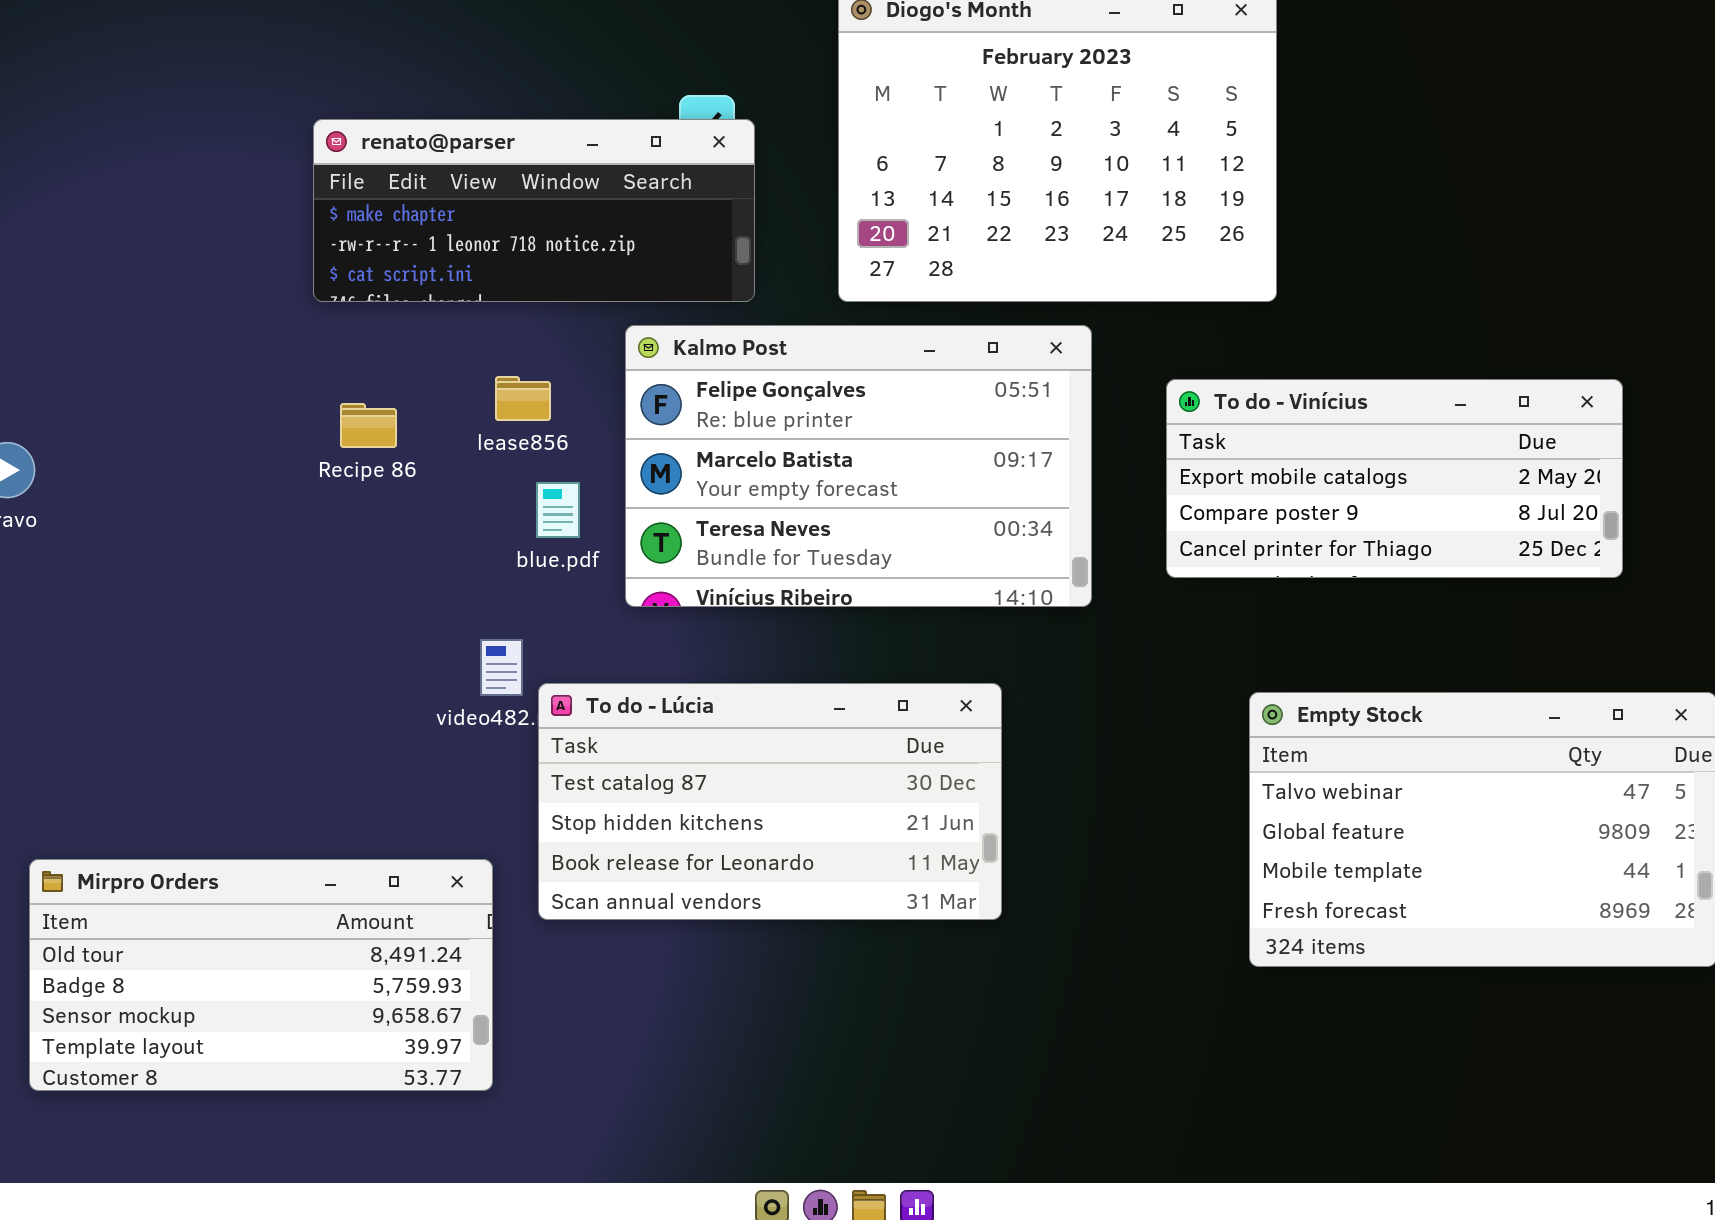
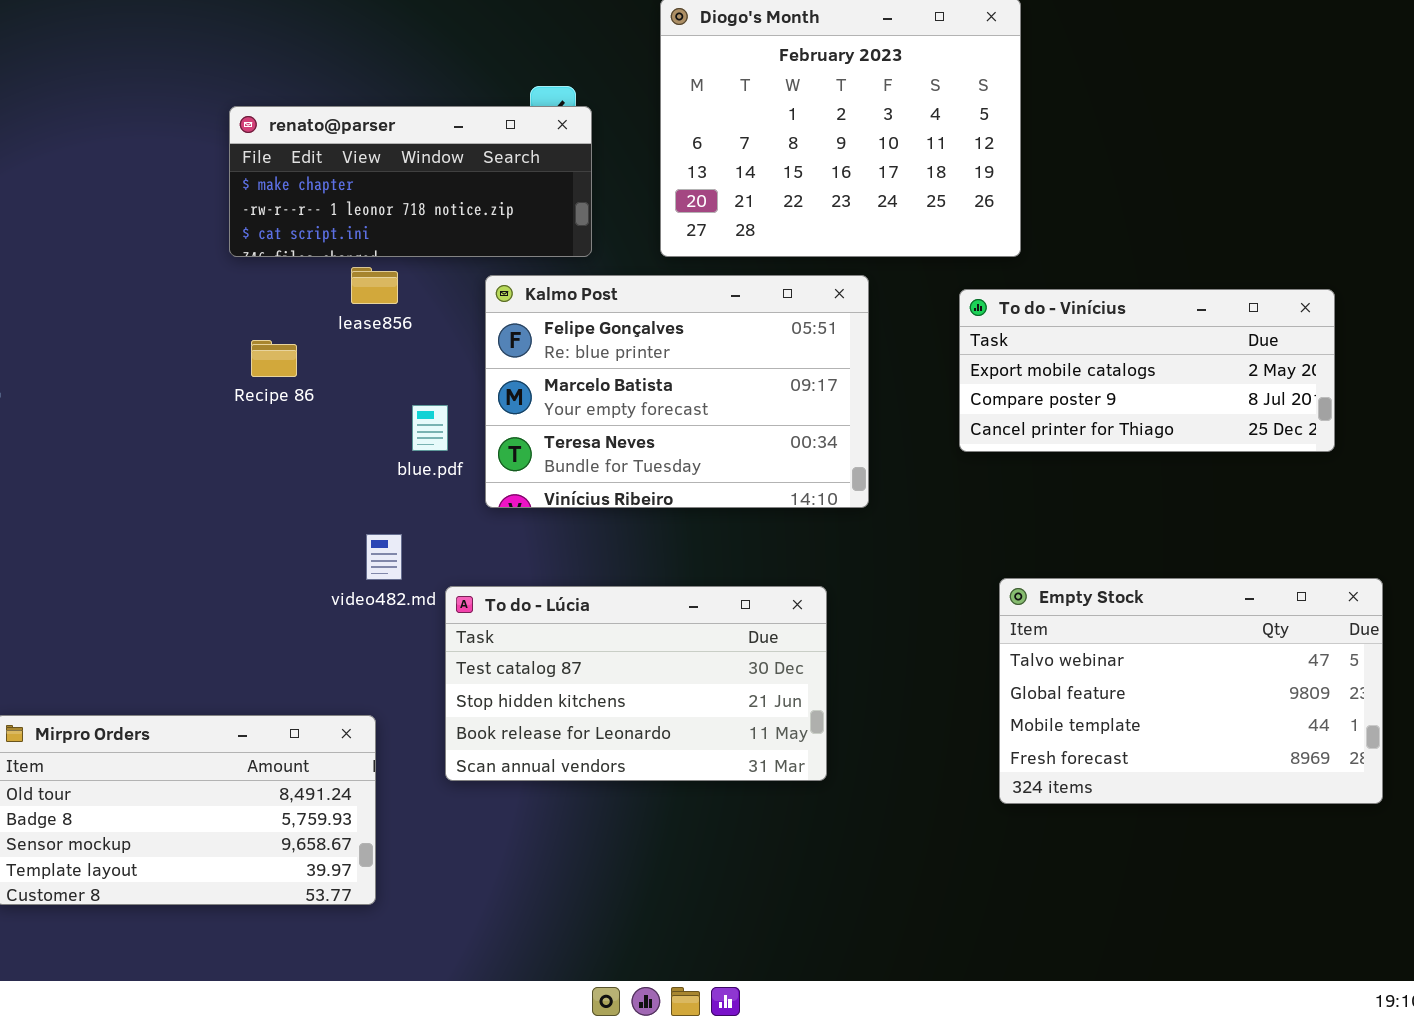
lease856: [495,376,551,421] -> [351,267,398,304], moved
To do - Vinícius: [1166,379,1623,578] -> [959,289,1335,452], moved
To do - Lúcia: [538,683,1002,920] -> [445,586,827,781], moved

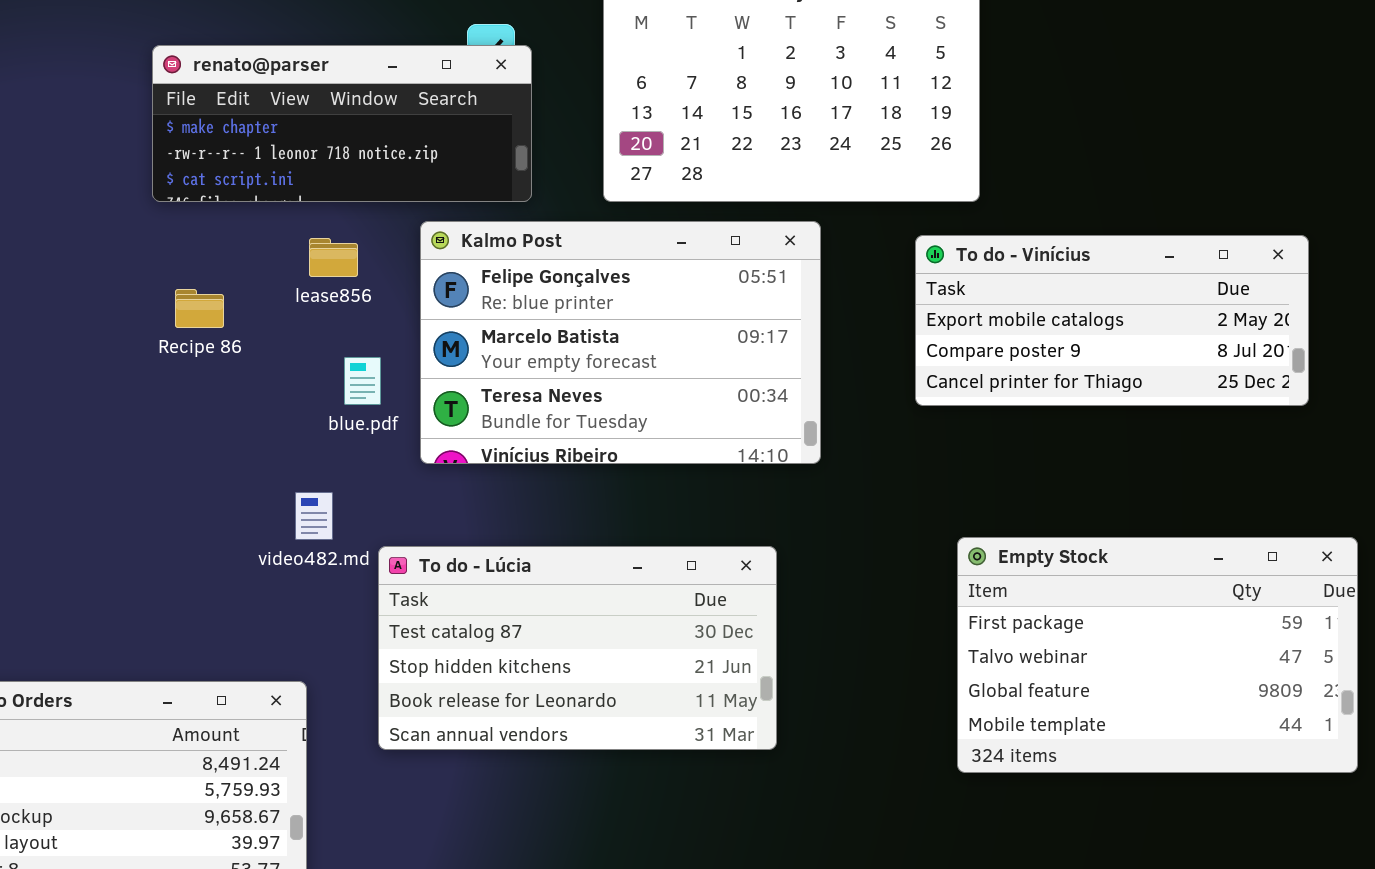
lease856: [351,267,398,304] -> [309,238,358,277], moved
Empty Stock: [999,578,1383,804] -> [957,537,1358,773], scrolled up 1 row

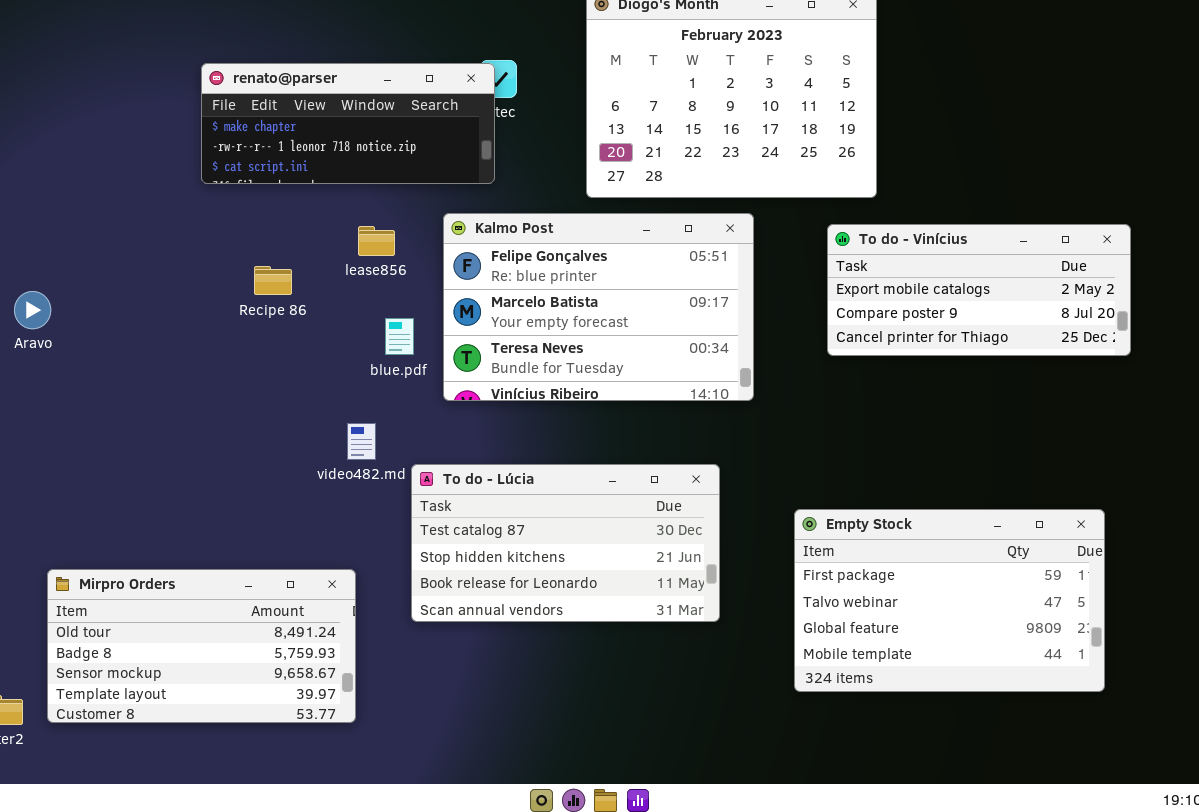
renato@parser: [152,45,532,202] -> [201,63,495,184], moved
Empty Stock: [957,537,1358,773] -> [794,509,1105,692], moved

